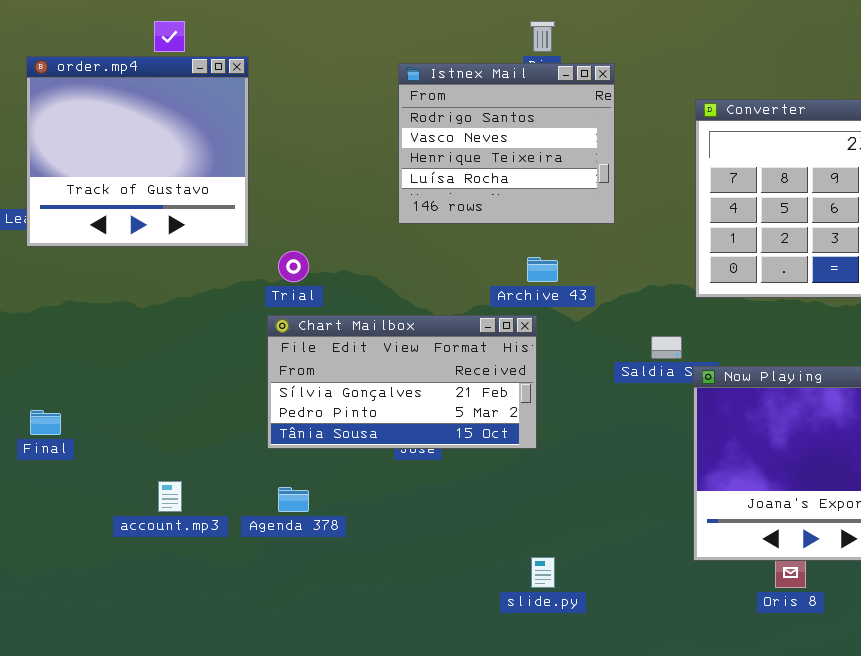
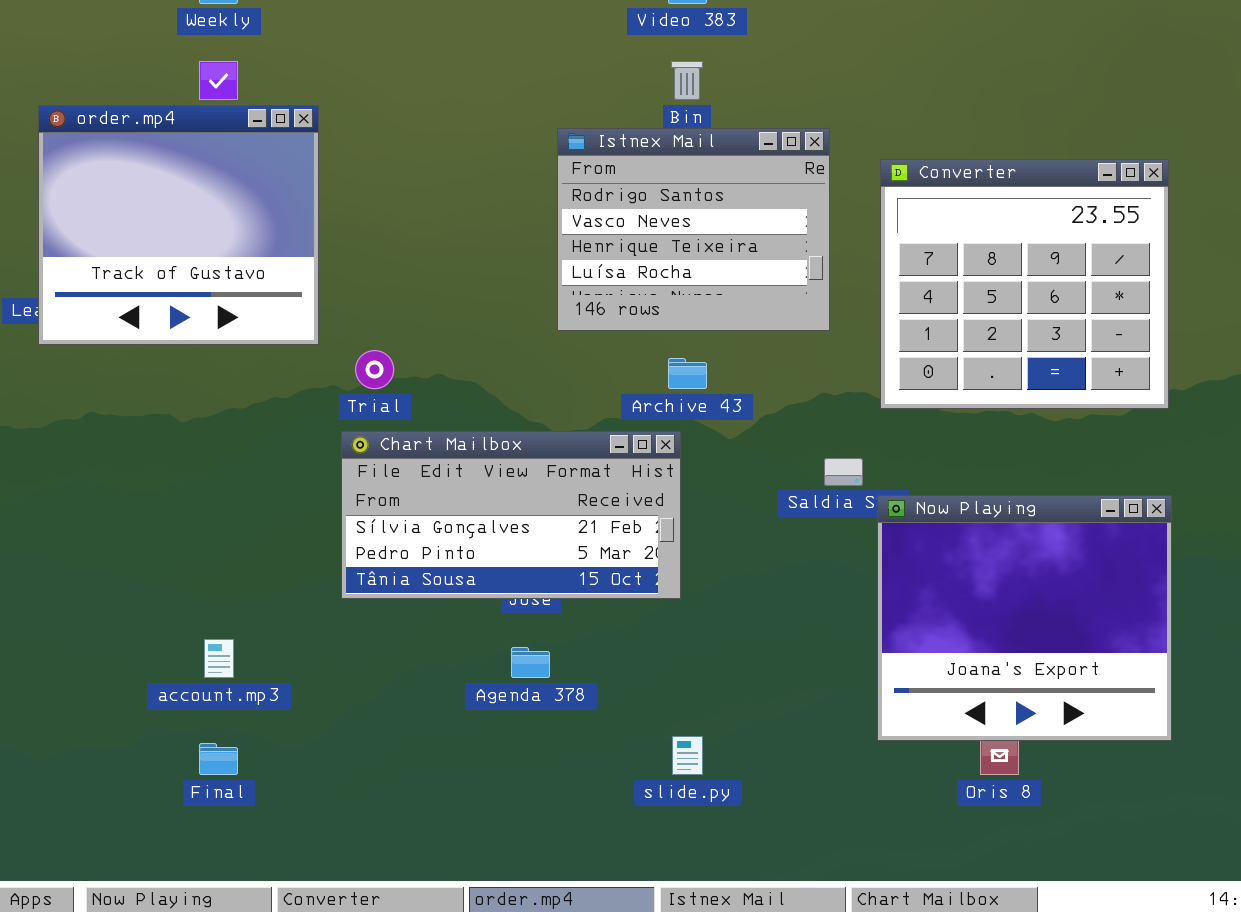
Istnex Mail: [398,63,615,224] -> [557,128,830,331], moved
Final: [30,410,61,435] -> [199,743,238,775], moved
Agenda 378: [278,487,309,512] -> [511,647,550,678], moved

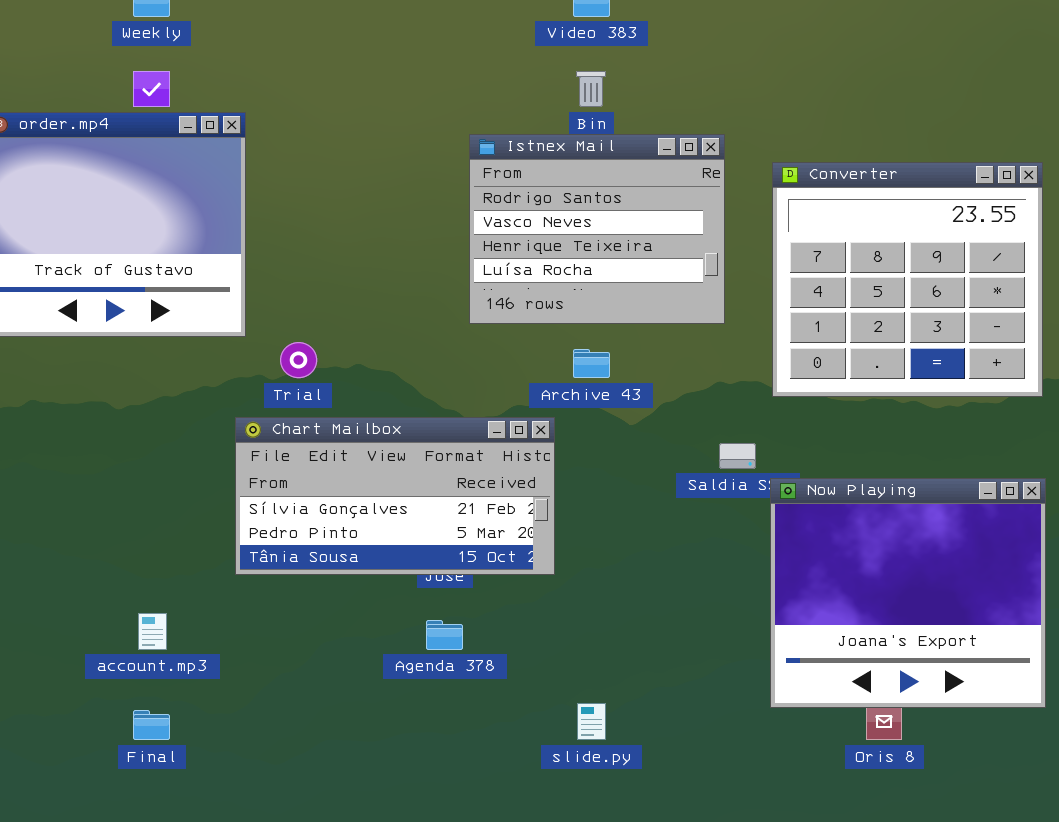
Chart Mailbox: [341,431,681,599] -> [235,417,555,575], moved

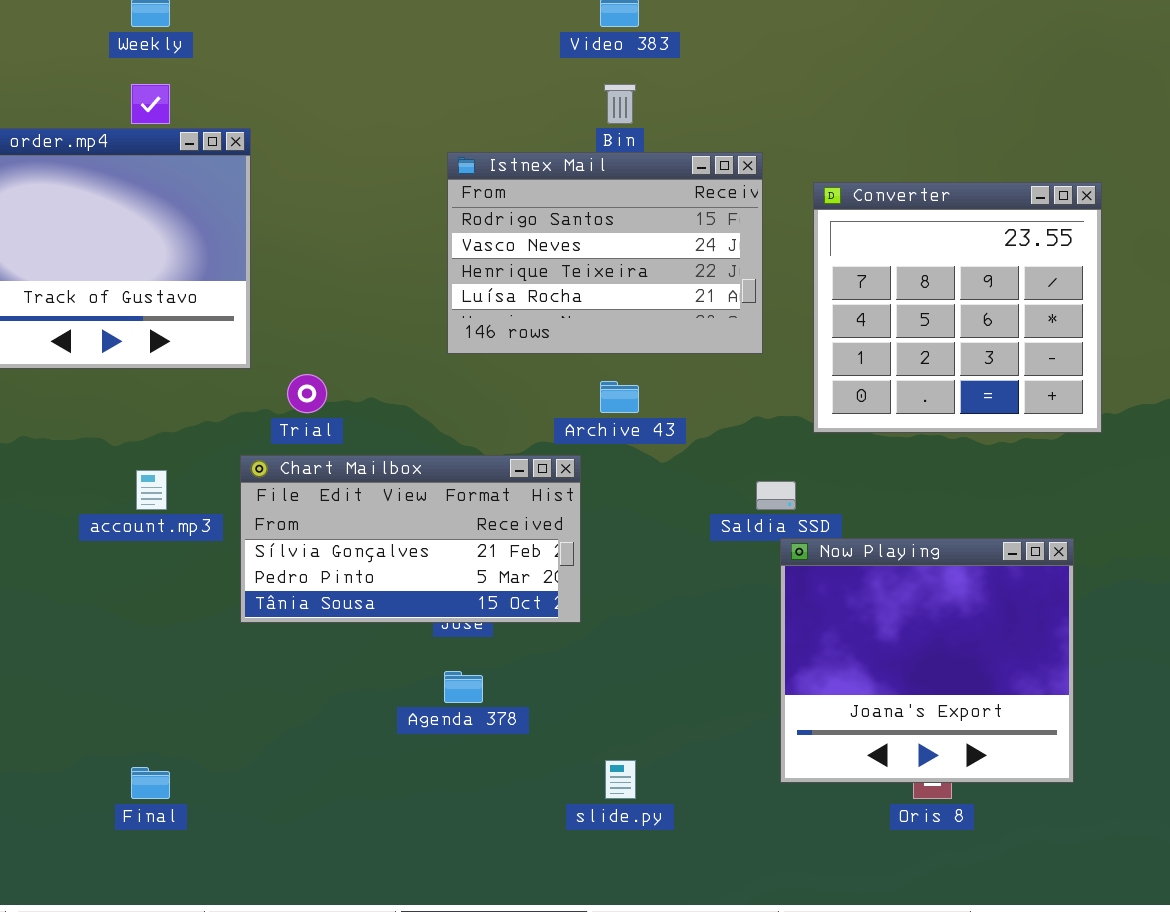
Istnex Mail: [469,134,725,324] -> [447,152,763,354], resized
Now Playing: [770,478,1046,708] -> [780,538,1074,783], moved
account.mp3: [138,613,167,650] -> [136,470,167,510], moved

